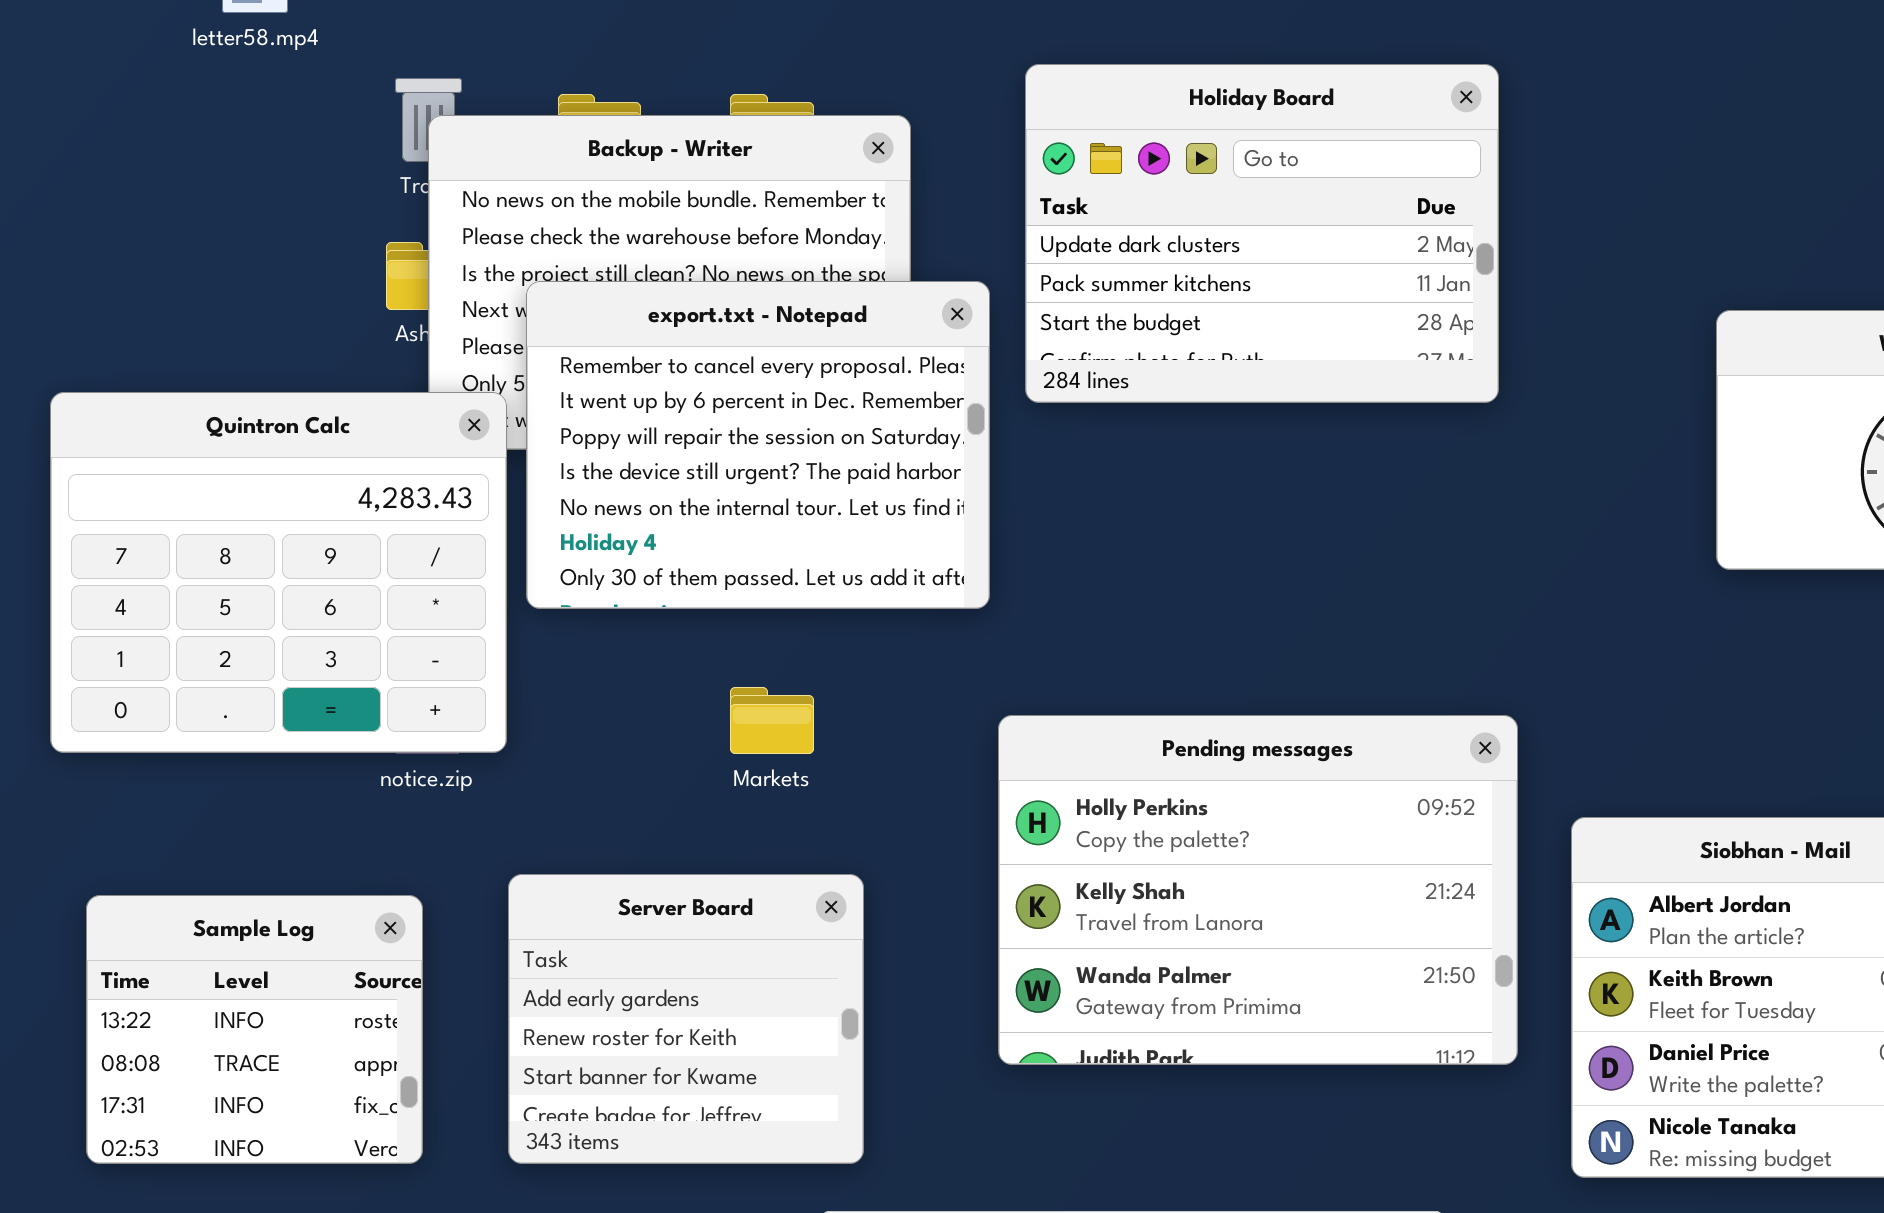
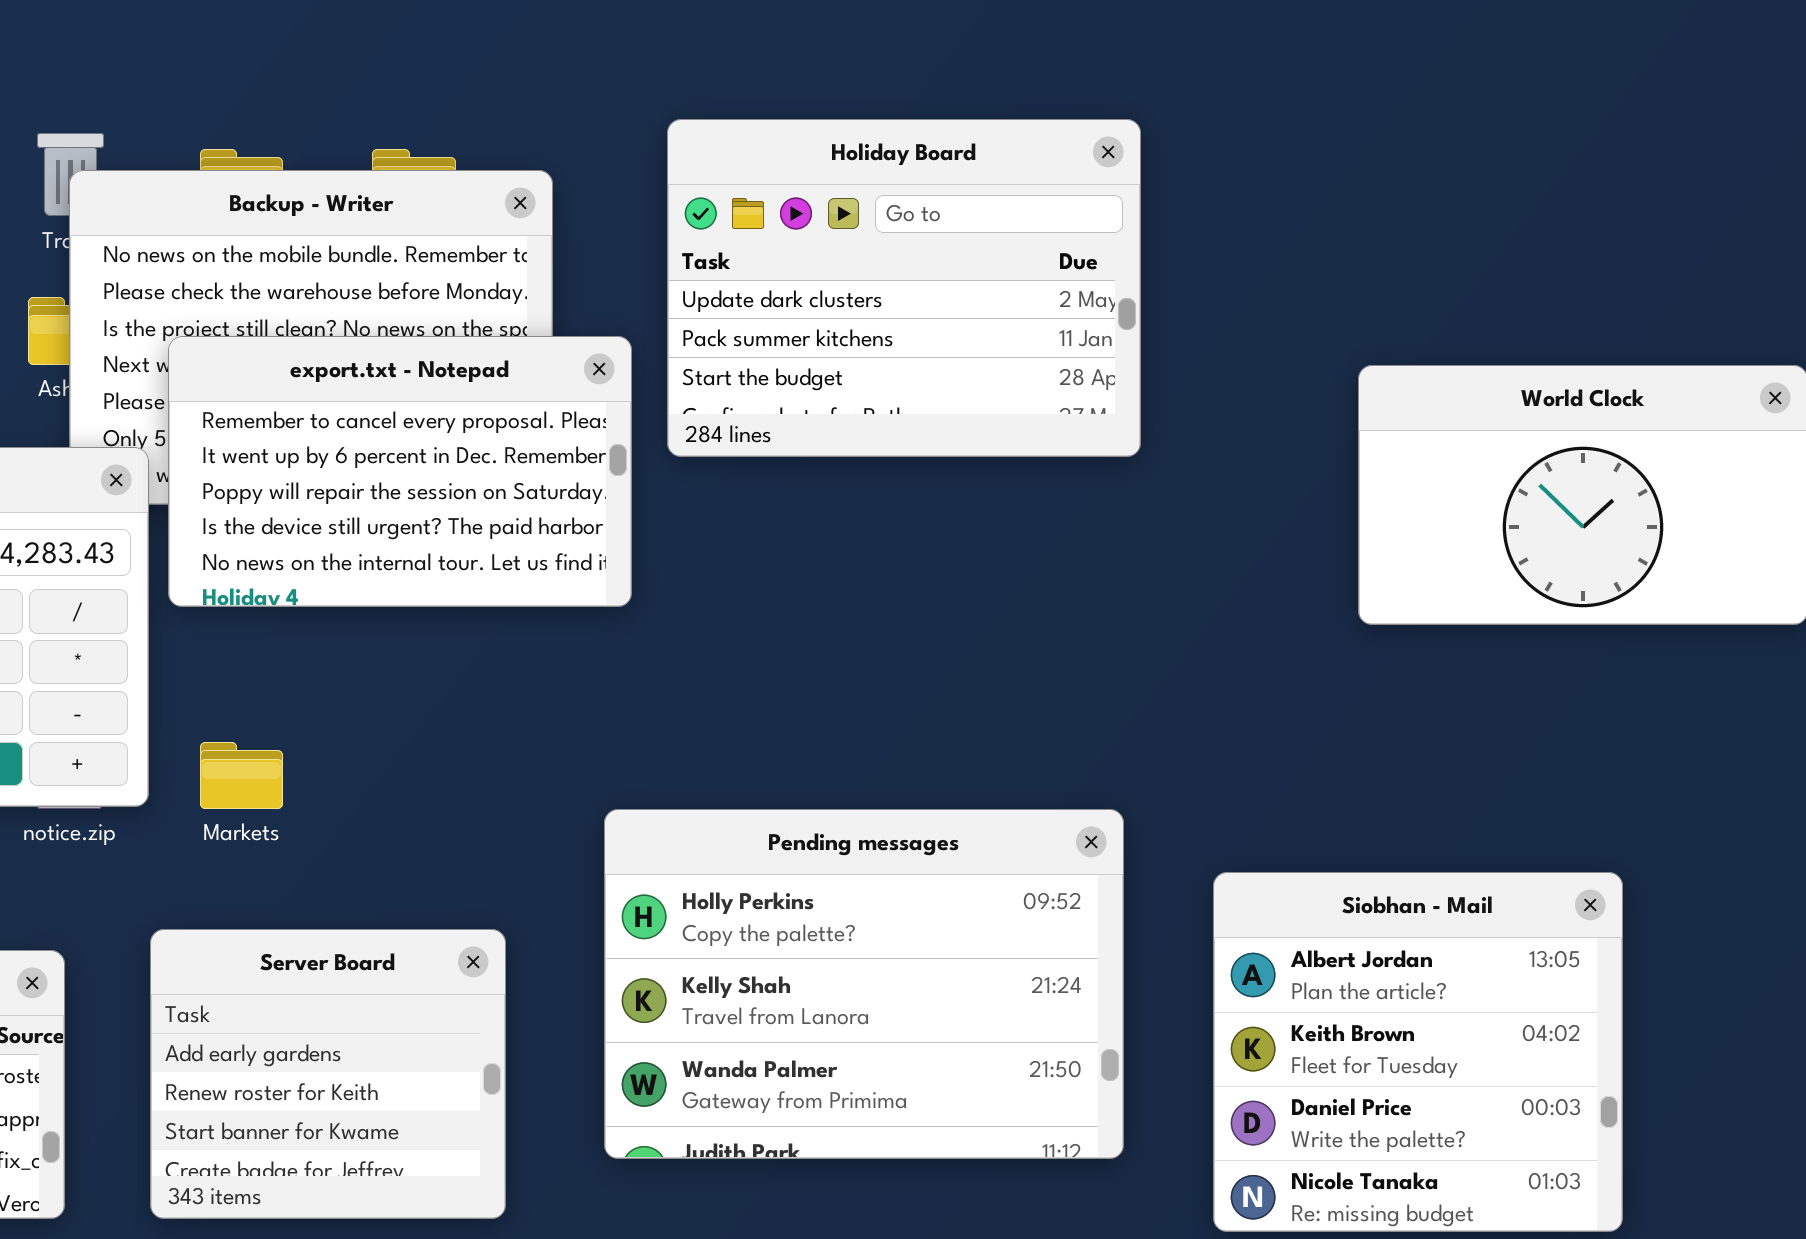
export.txt - Notepad: [526,281,990,609] -> [168,336,632,607], resized
Markets: [730,687,814,754] -> [200,742,283,809], moved
Pending messages: [998,715,1518,1065] -> [604,809,1124,1159], moved

